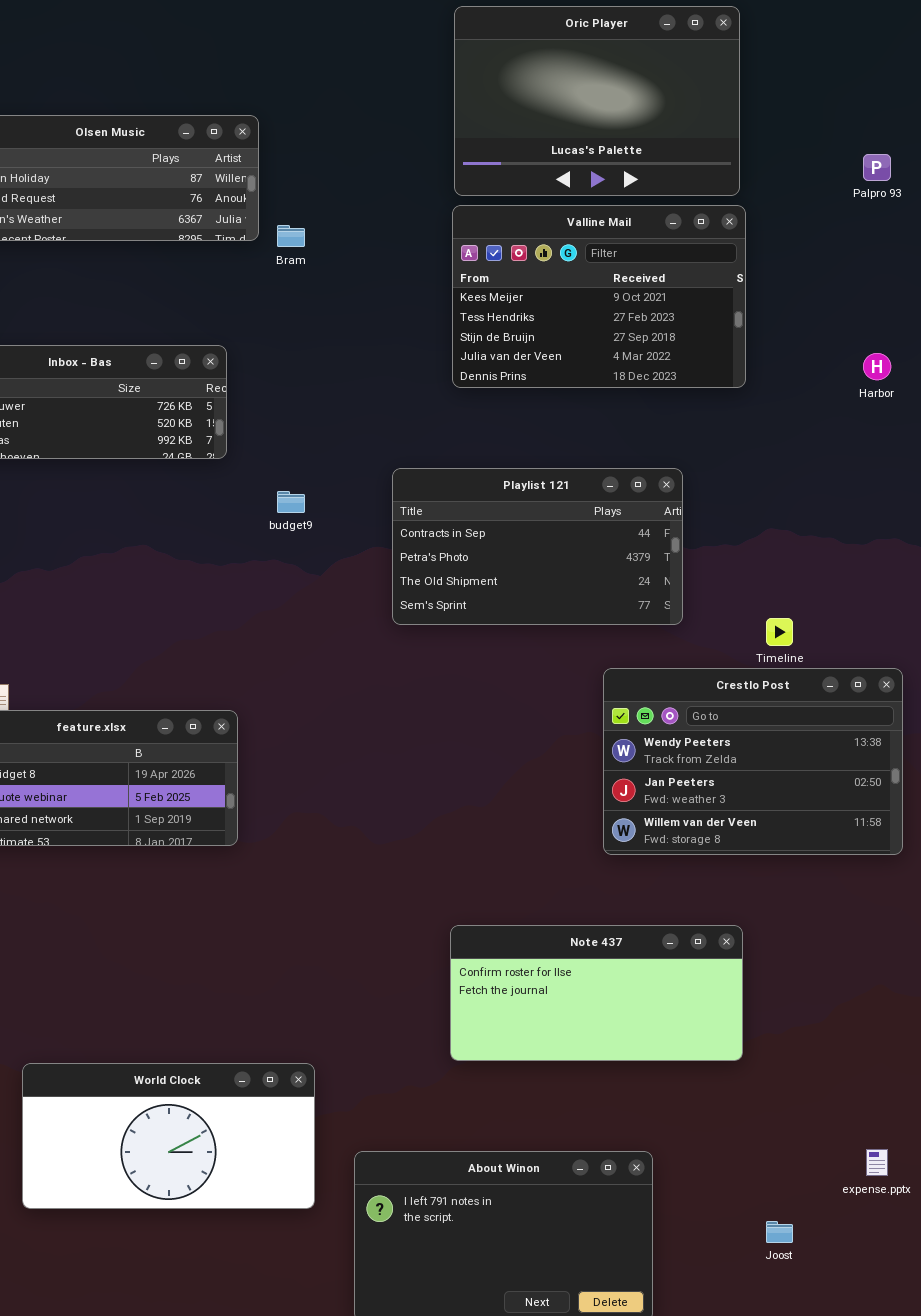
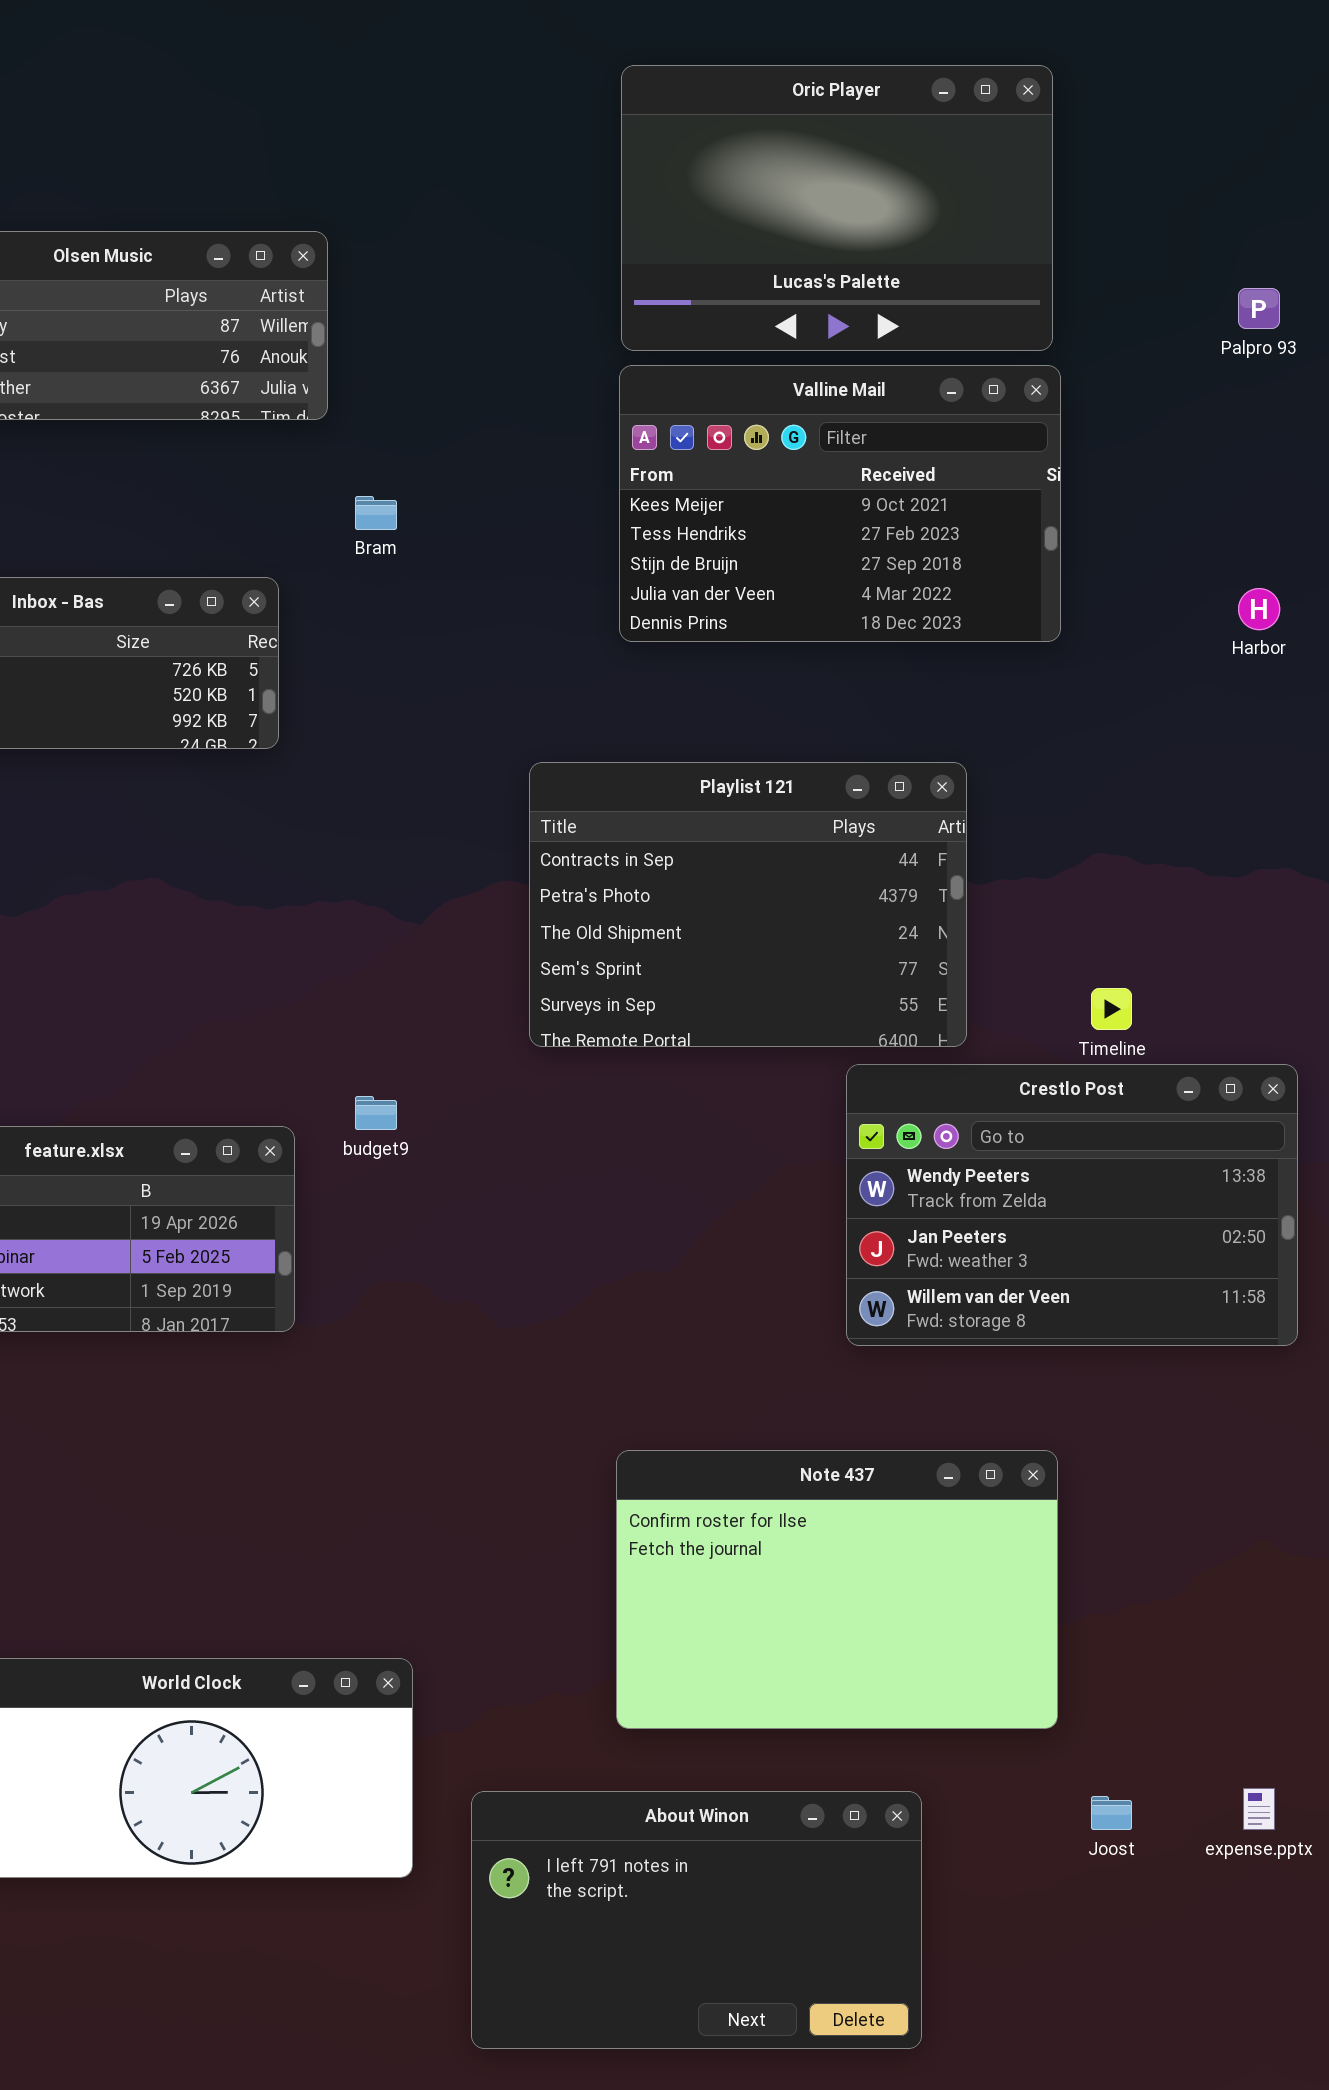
Bram: [277,225,305,247] -> [355,496,397,530], moved
Playlist 121: [392,468,683,625] -> [529,762,967,1047], resized
budget9: [277,491,305,513] -> [355,1096,397,1130], moved
Note 437: [450,925,743,1061] -> [616,1450,1058,1729], resized
Joost: [766,1221,793,1243] -> [1091,1796,1132,1830], moved

